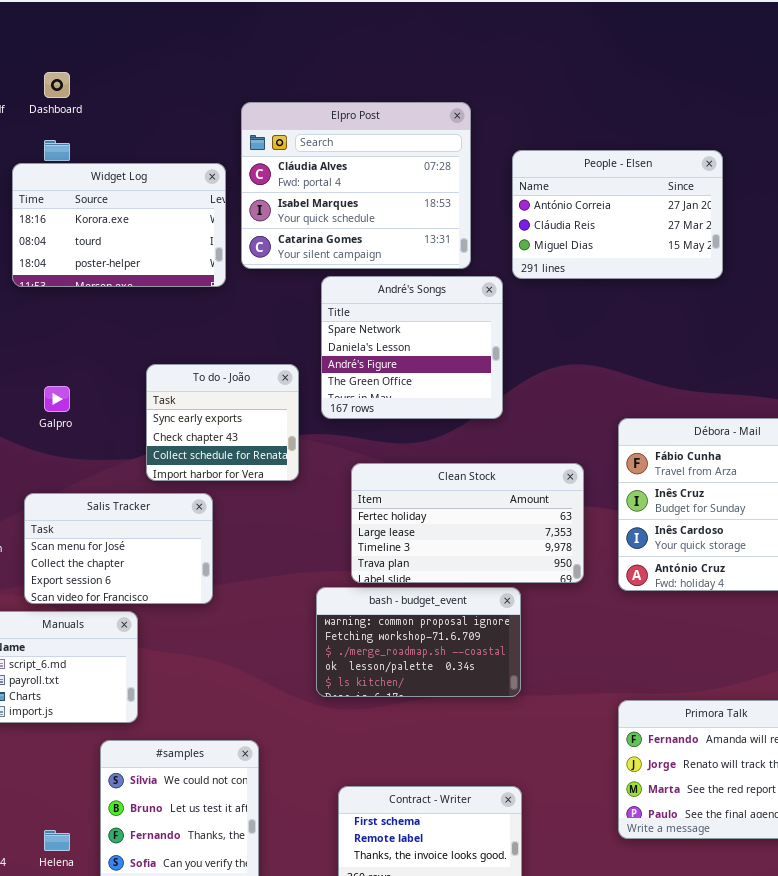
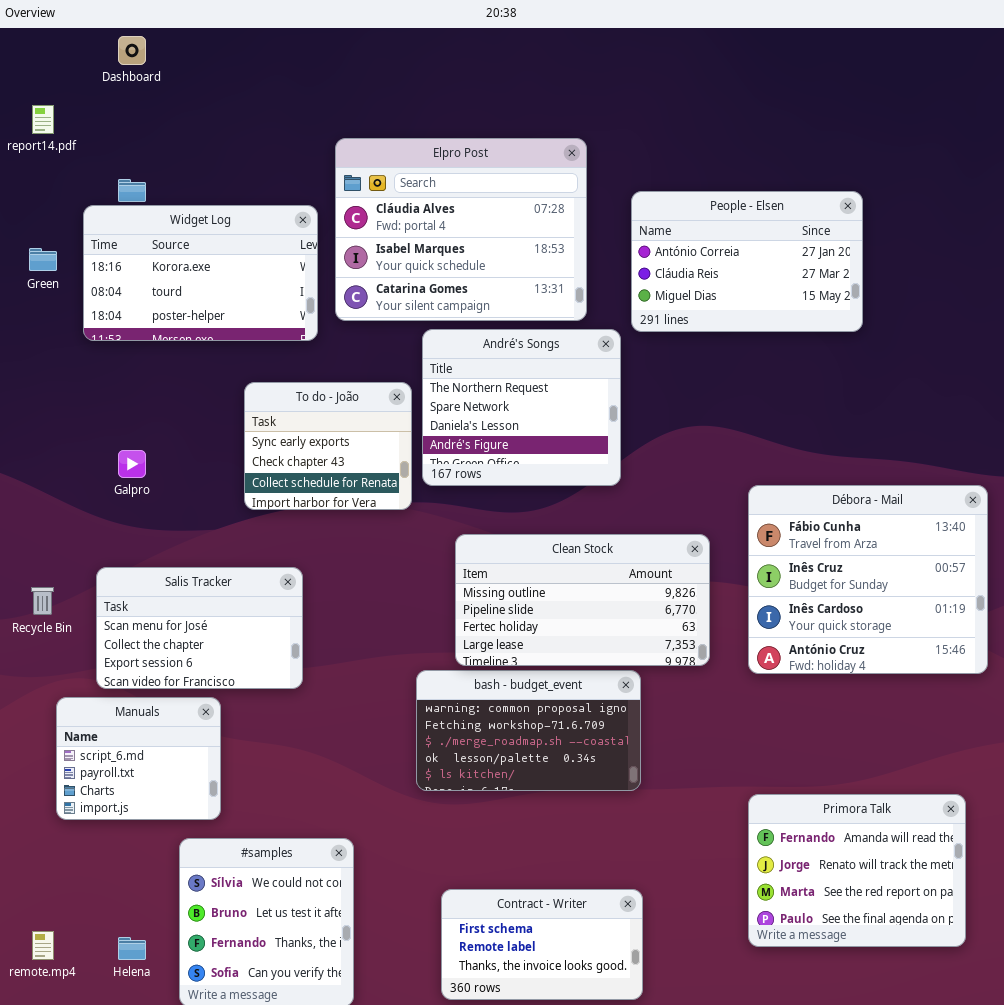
Dashboard: [44,72,70,98] -> [118,36,146,65], moved
André's Songs: [321,276,503,419] -> [422,329,621,486], scrolled up 1 row
To do - João: [146,364,299,481] -> [244,382,412,510], moved
Clean Stock: [351,463,584,583] -> [455,534,710,666], scrolled up 2 rows

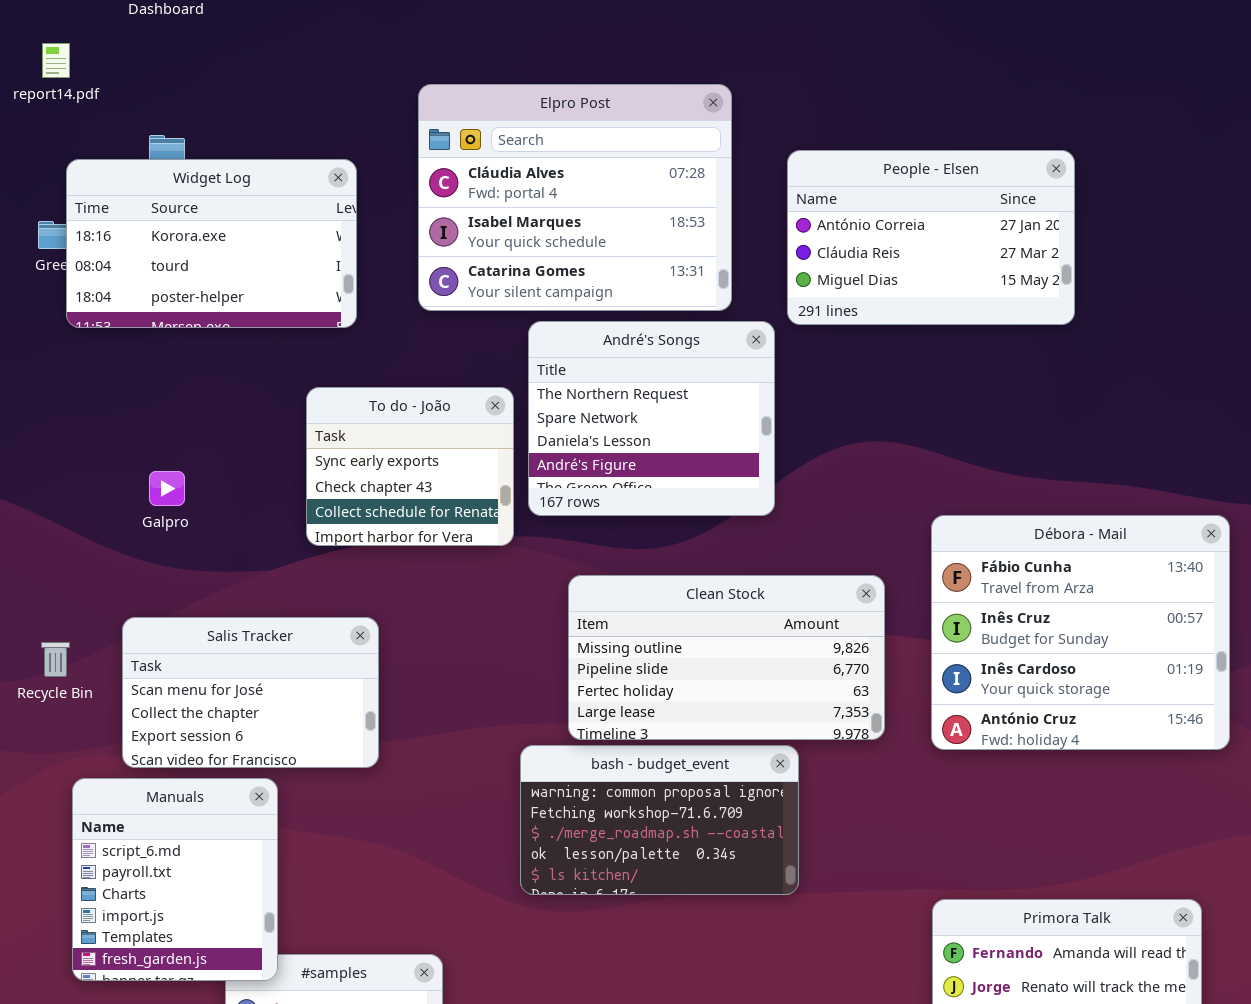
Widget Log: [83,205,318,341] -> [66,159,357,328], moved
Manuals: [56,697,221,820] -> [72,778,278,981], resized

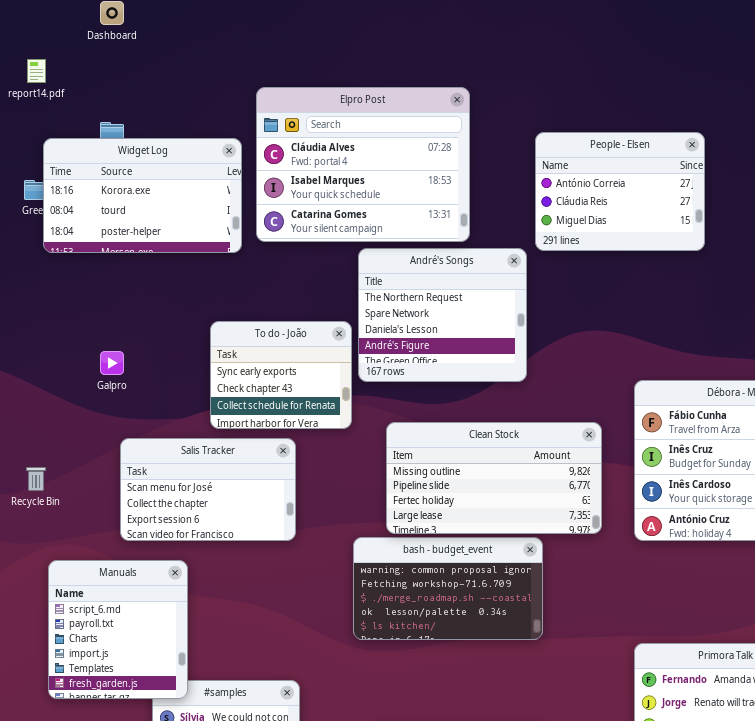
Elpro Post: [418,84,732,311] -> [256,87,470,242], moved
People - Elsen: [787,150,1075,325] -> [535,132,705,251], resized
To do - João: [306,387,514,546] -> [210,321,352,429], moved
Salis Tracker: [122,617,379,768] -> [120,438,296,541], moved

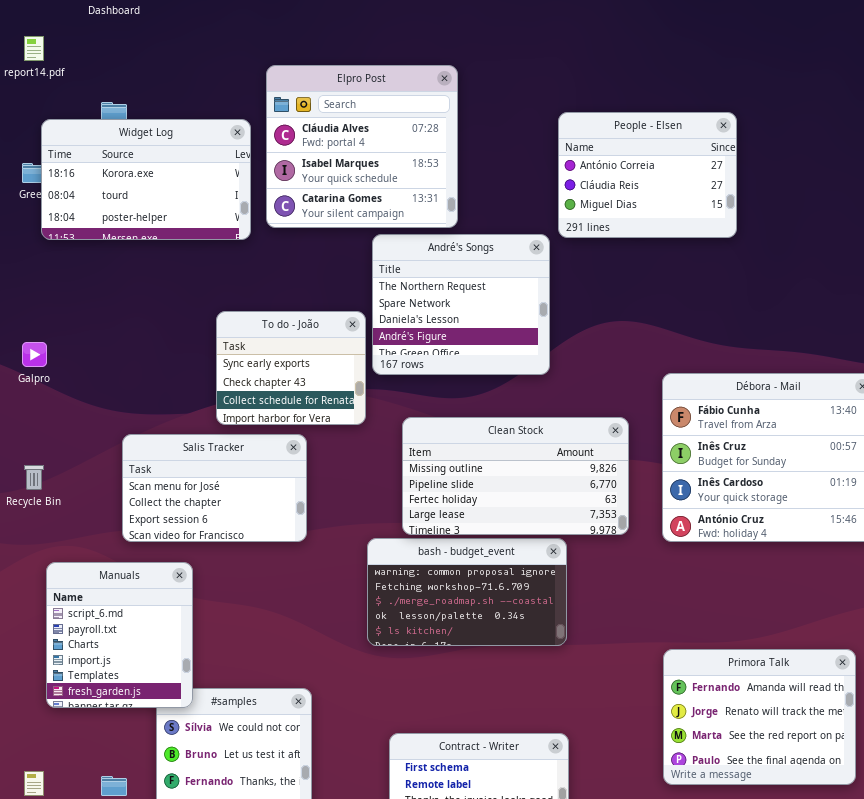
Elpro Post: [256,87,470,242] -> [266,65,458,228], resized
Galpro: [100,351,124,375] -> [22,342,47,367], moved

